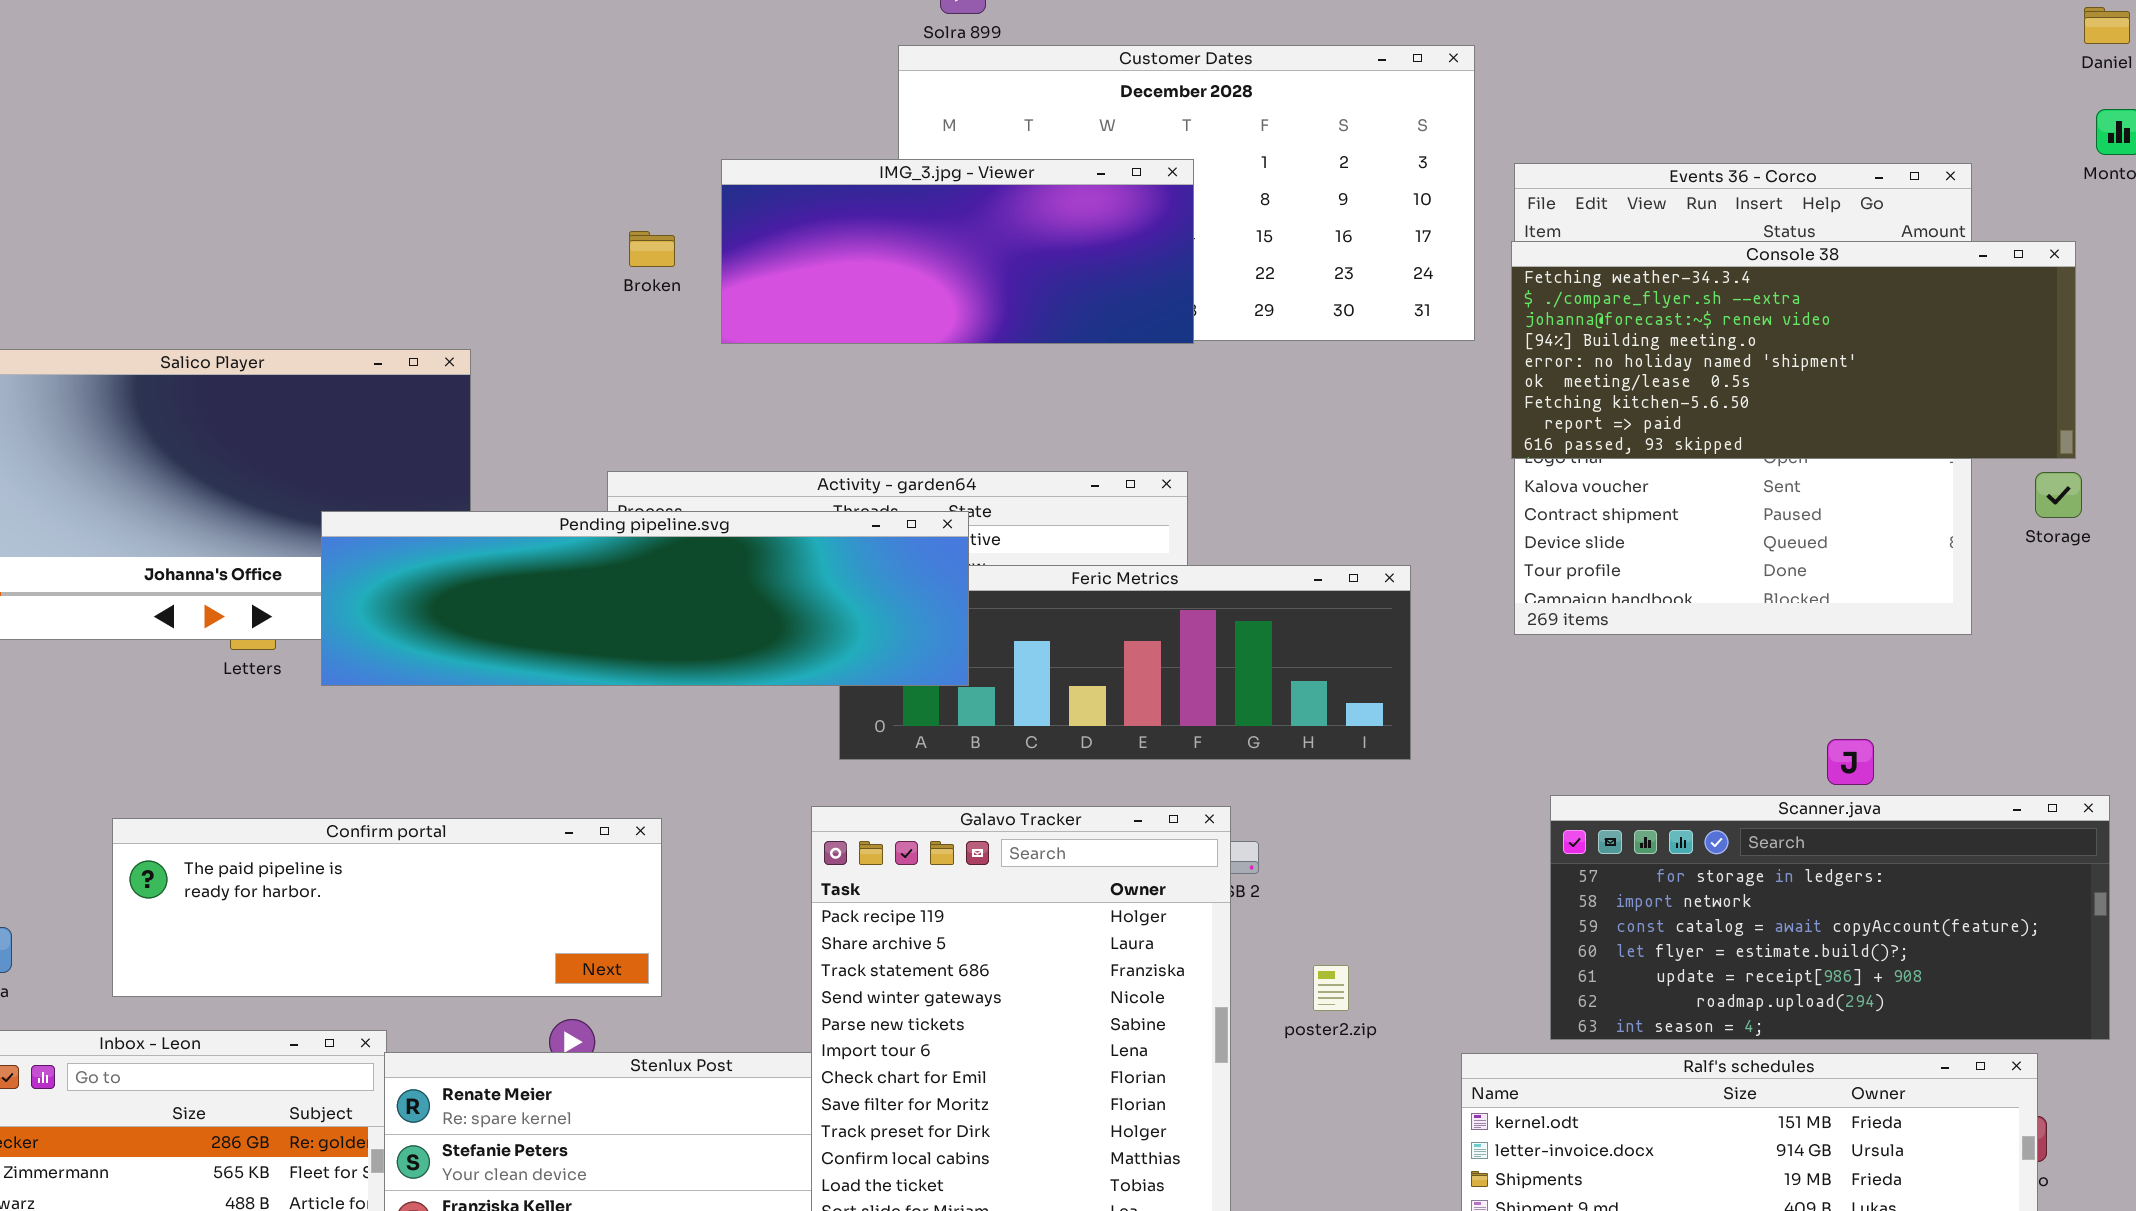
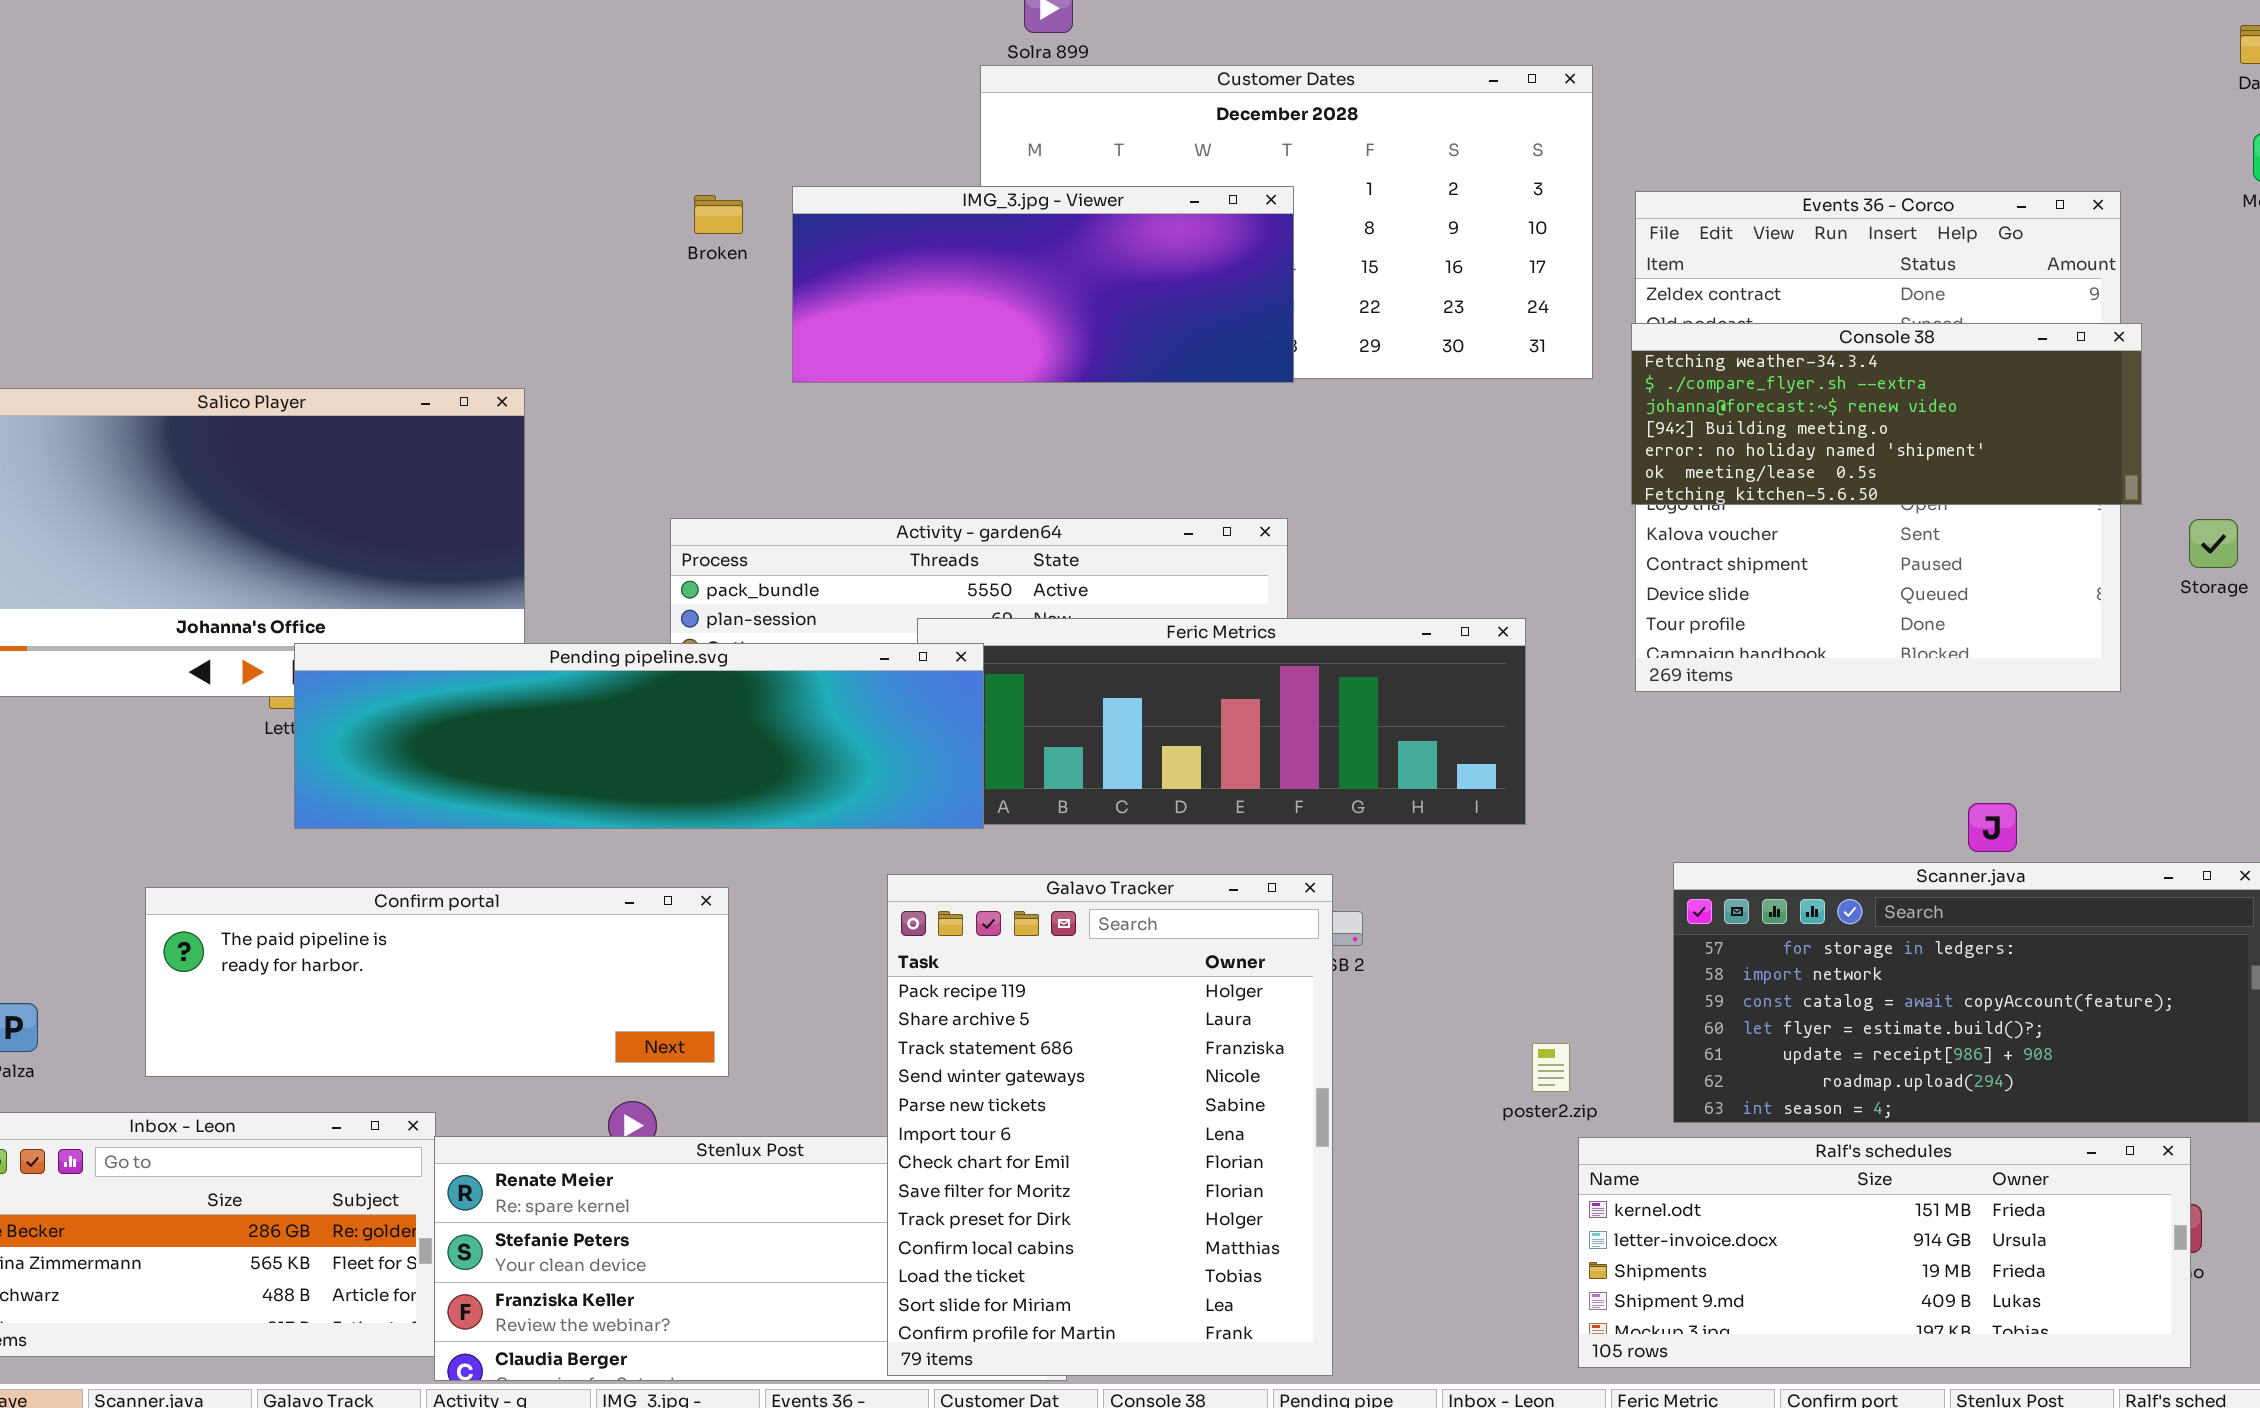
Broken: [629,231,675,267] -> [694,195,743,234], moved
Console 38: [1511,241,2076,459] -> [1631,323,2142,505], resized
Pending pipeline.svg: [321,511,969,686] -> [294,643,984,829], moved
poster2.zip: [1313,965,1349,1011] -> [1532,1043,1570,1092], moved

